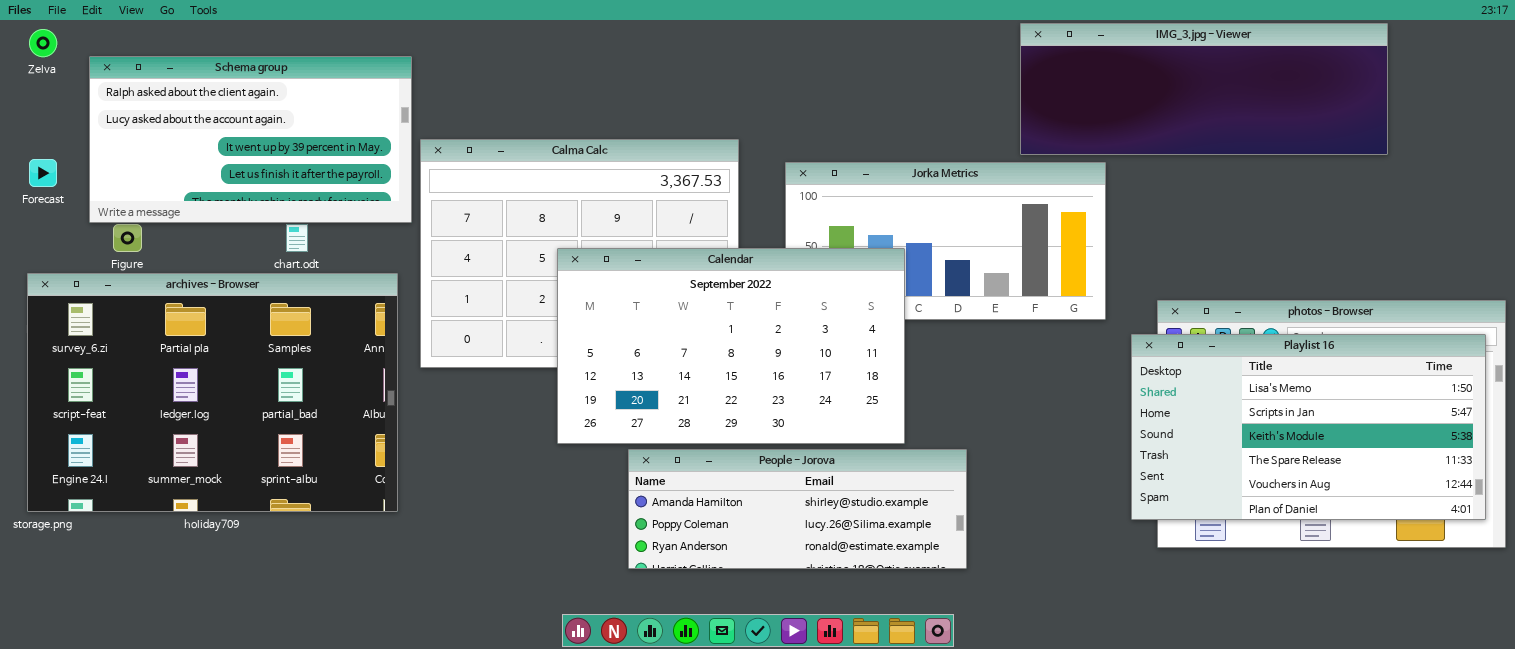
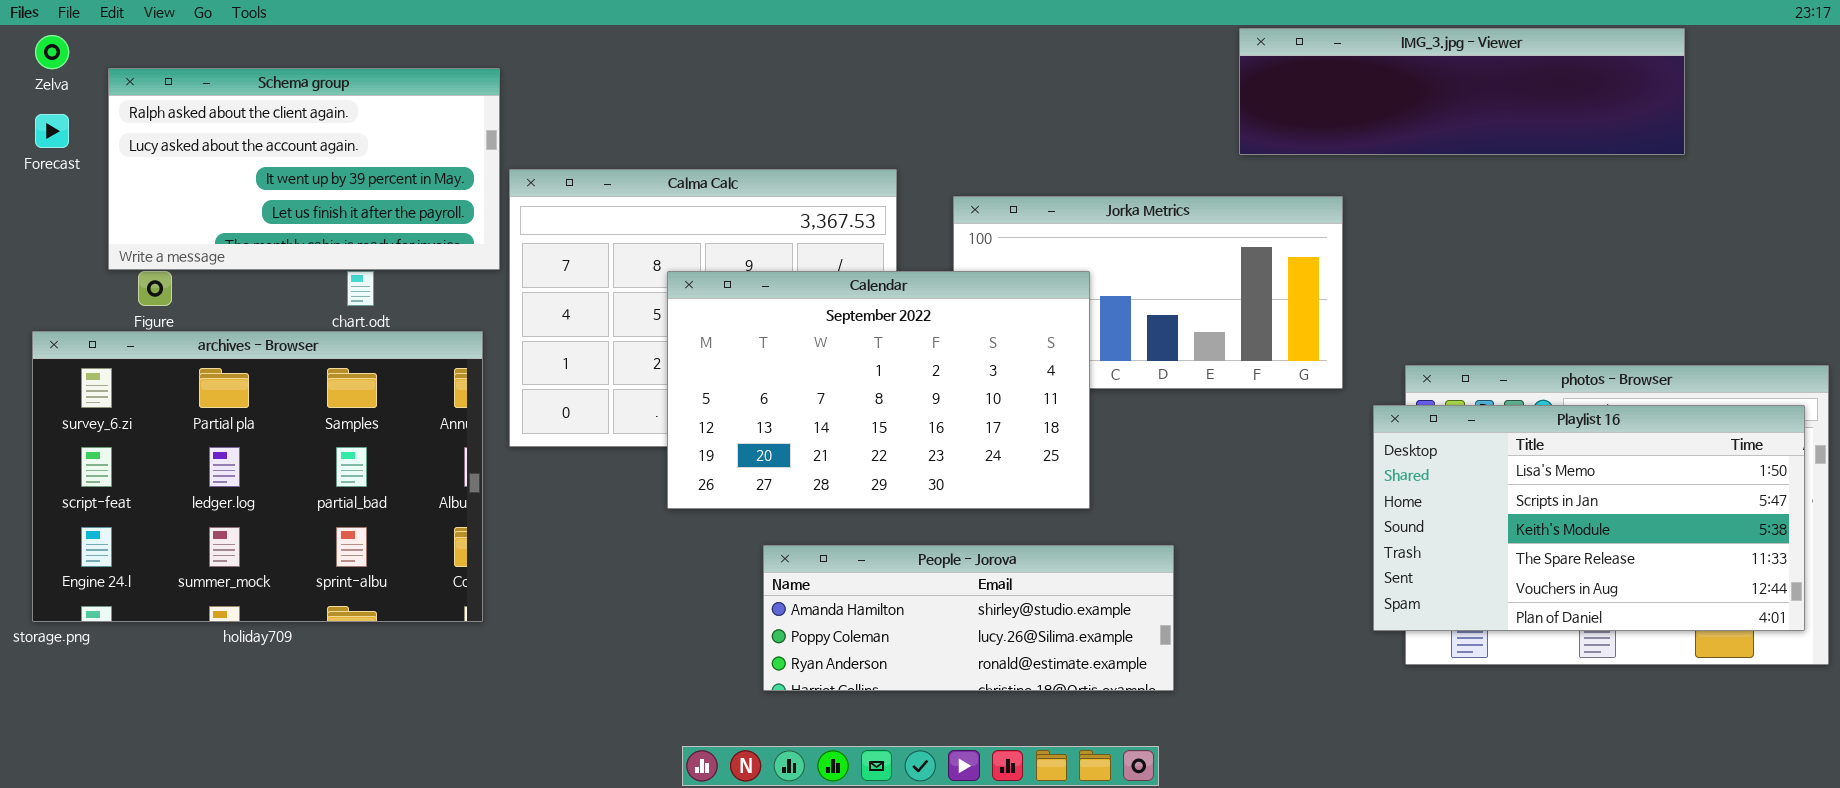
IMG_3.jpg - Viewer: [1020,23,1388,155] -> [1239,28,1685,155], resized
Forecast: [29,159,57,187] -> [35,114,69,148], moved
Calendar: [557,248,905,444] -> [667,271,1090,509], moved

